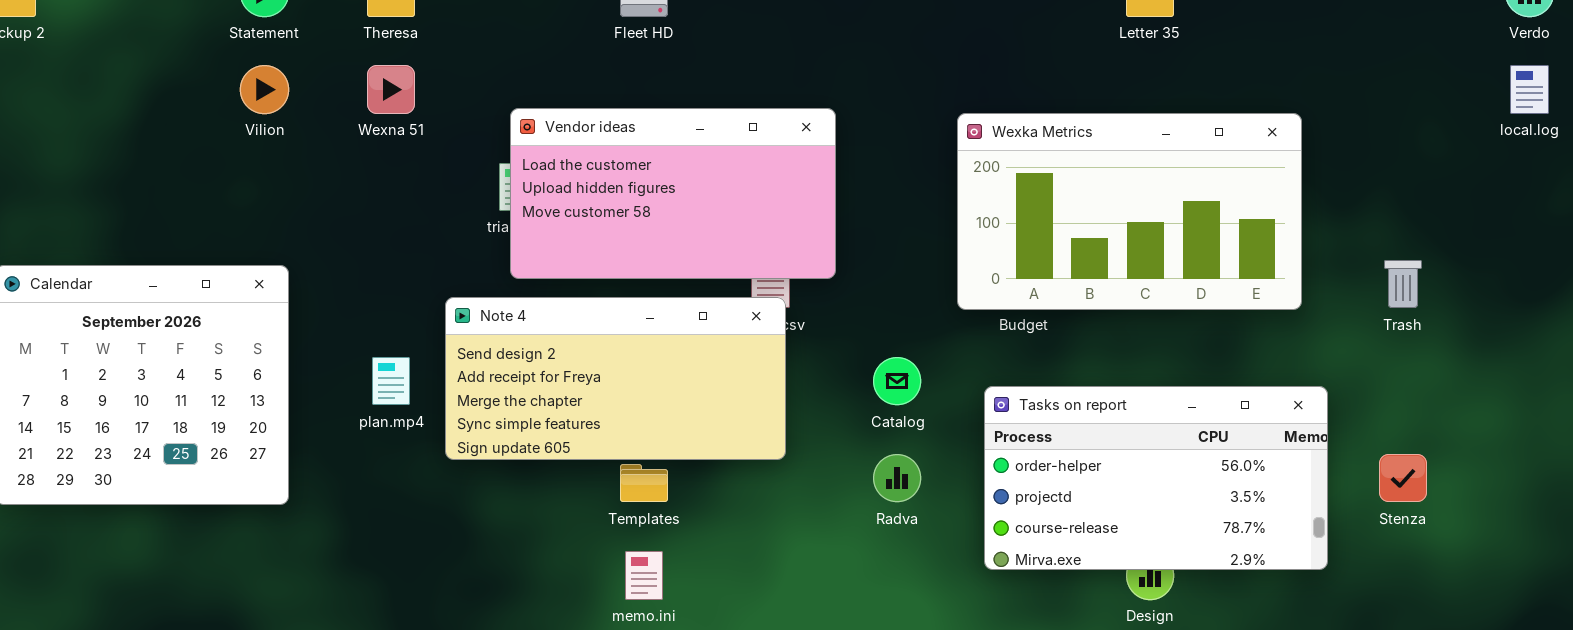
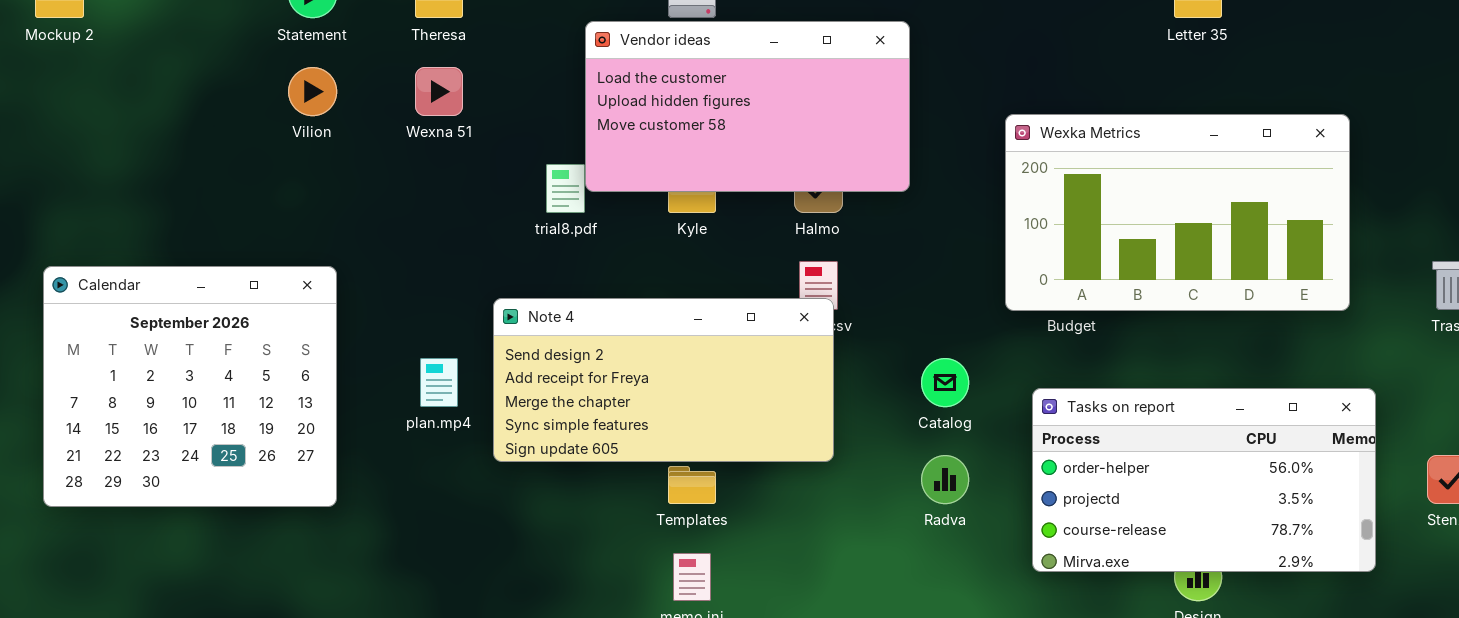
Vendor ideas: [510,108,836,279] -> [585,21,910,192], moved

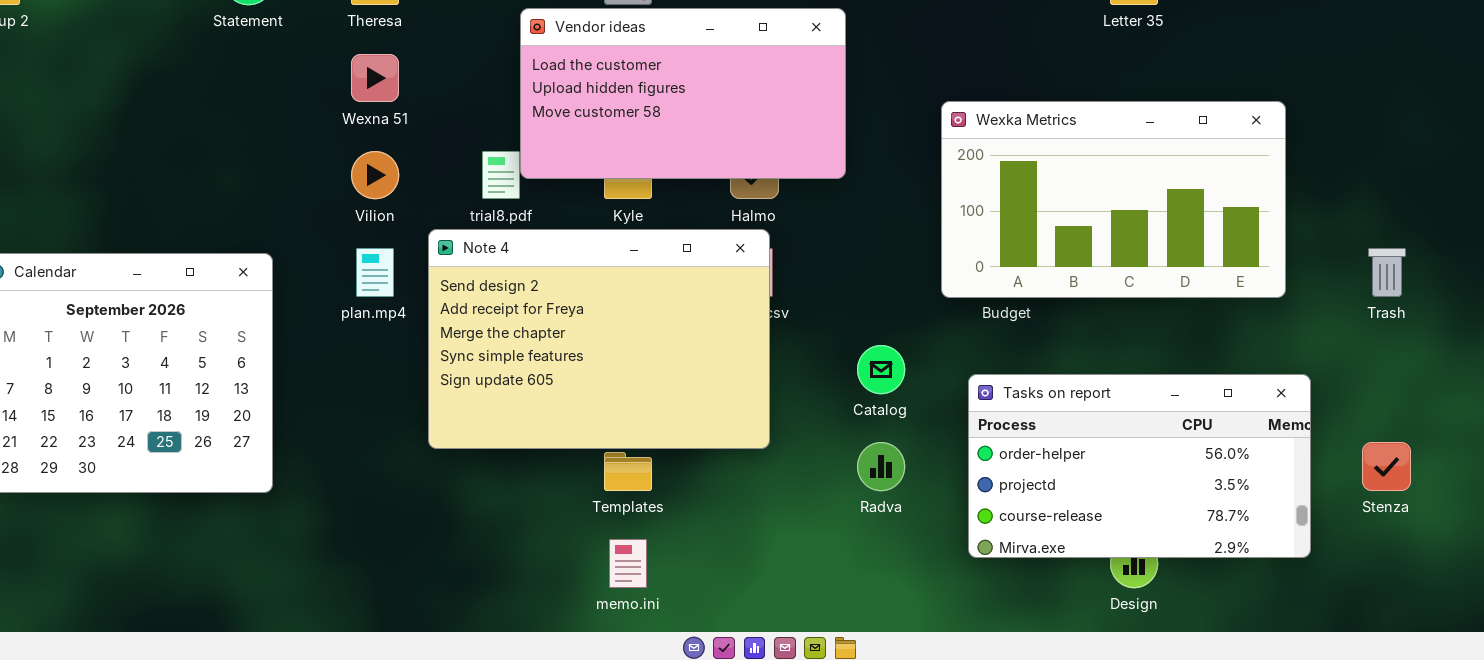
Vilion: [288,67,337,116] -> [351,151,399,199], moved
Note 4: [493,298,834,462] -> [428,229,770,449], resized
plan.mp4: [420,358,458,407] -> [356,248,394,297], moved

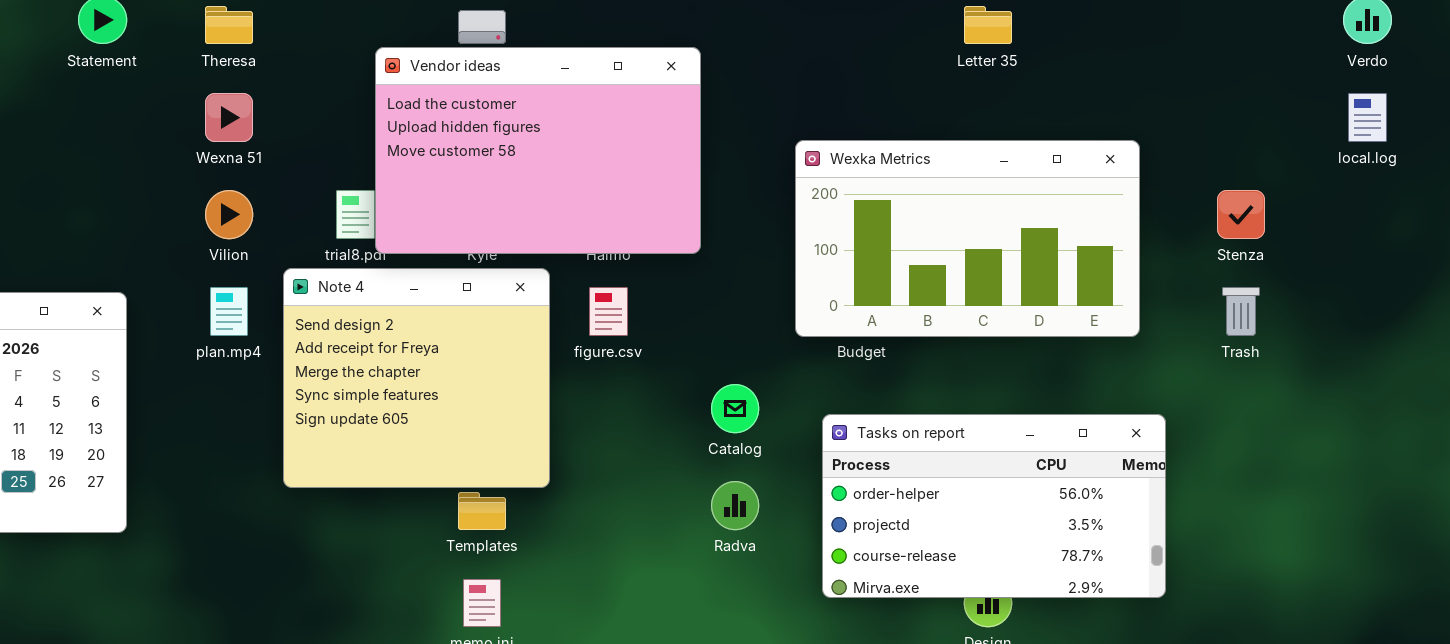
Vendor ideas: [520,8,846,179] -> [375,47,701,254], resized
Note 4: [428,229,770,449] -> [283,268,550,488], resized
Stenza: [1362,442,1411,491] -> [1217,190,1265,239], moved

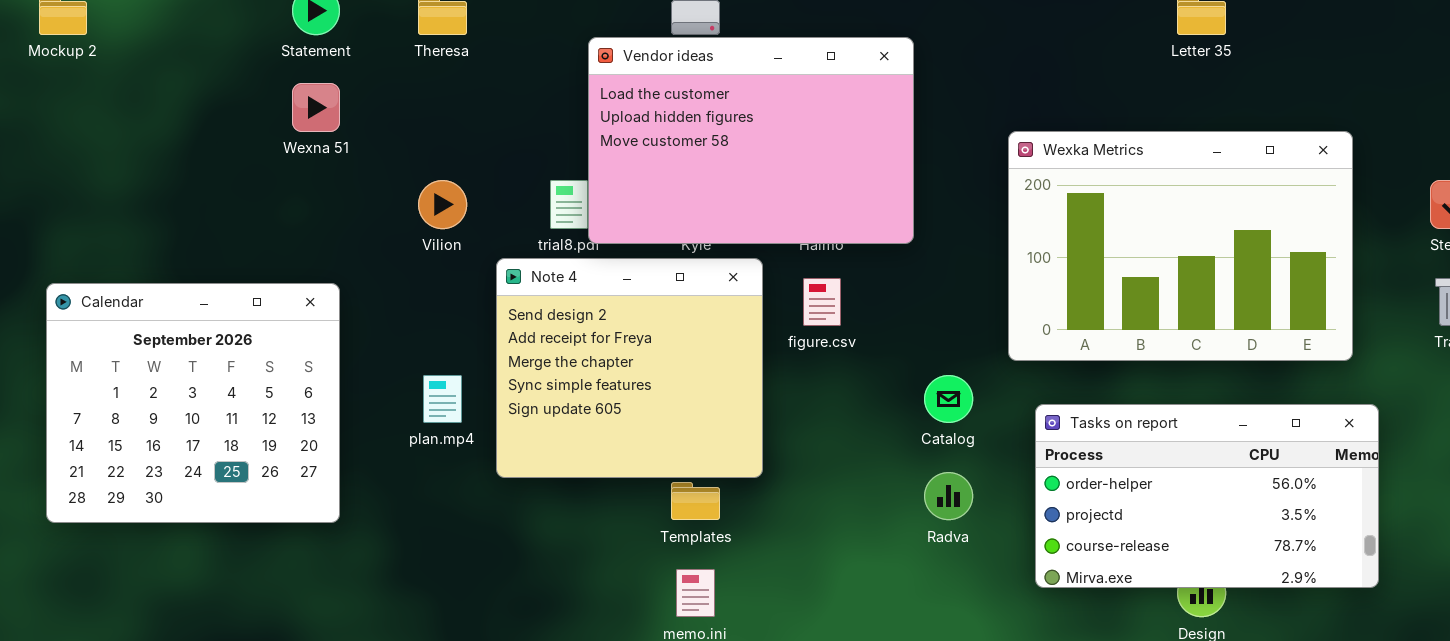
Wexna 51: [205,93,253,142] -> [292,83,340,132], moved
Wexka Metrics: [795,140,1140,337] -> [1008,131,1353,361], resized
plan.mp4: [210,287,248,336] -> [423,375,462,423], moved

